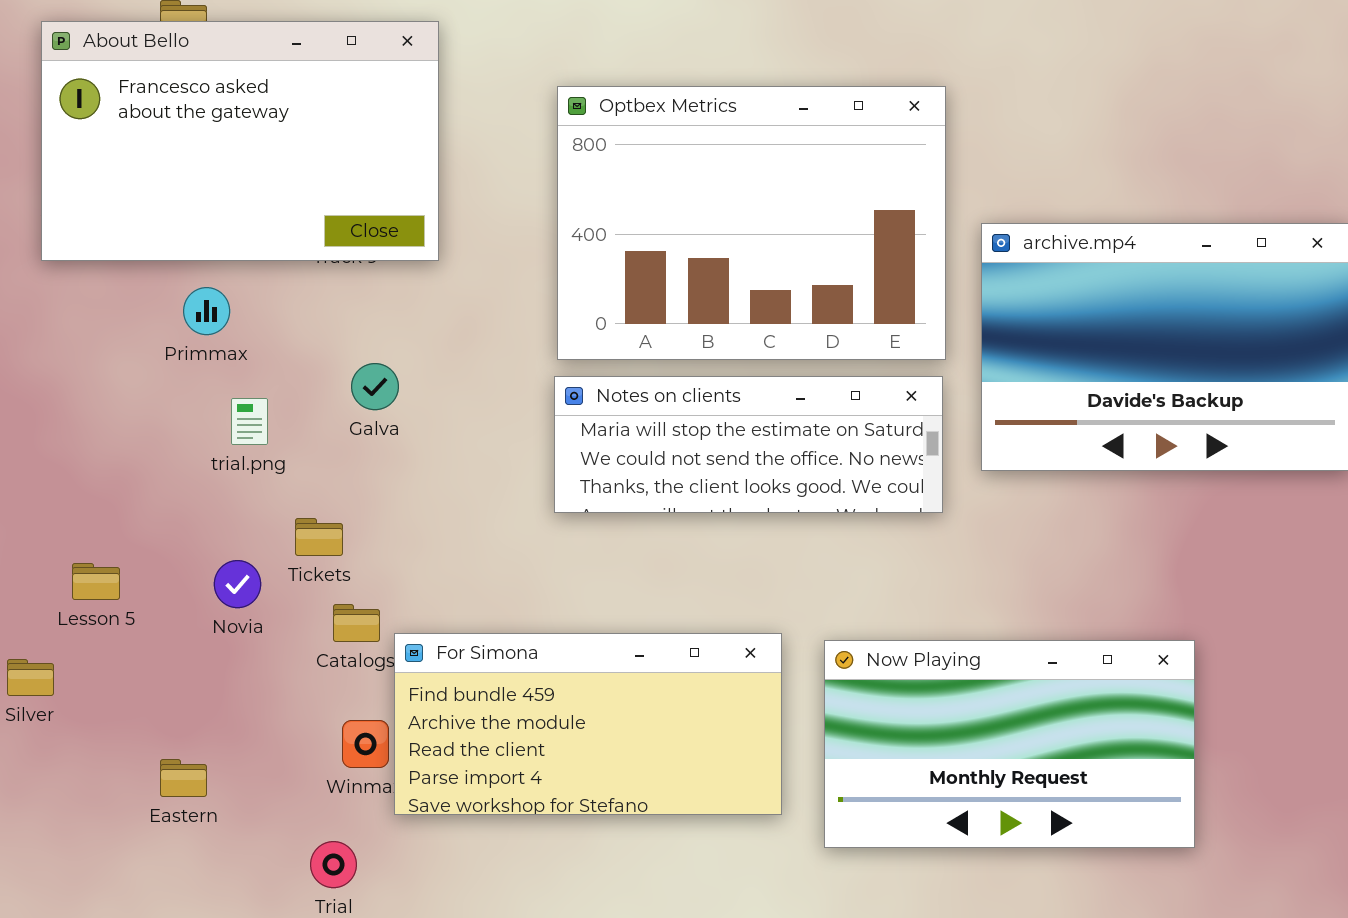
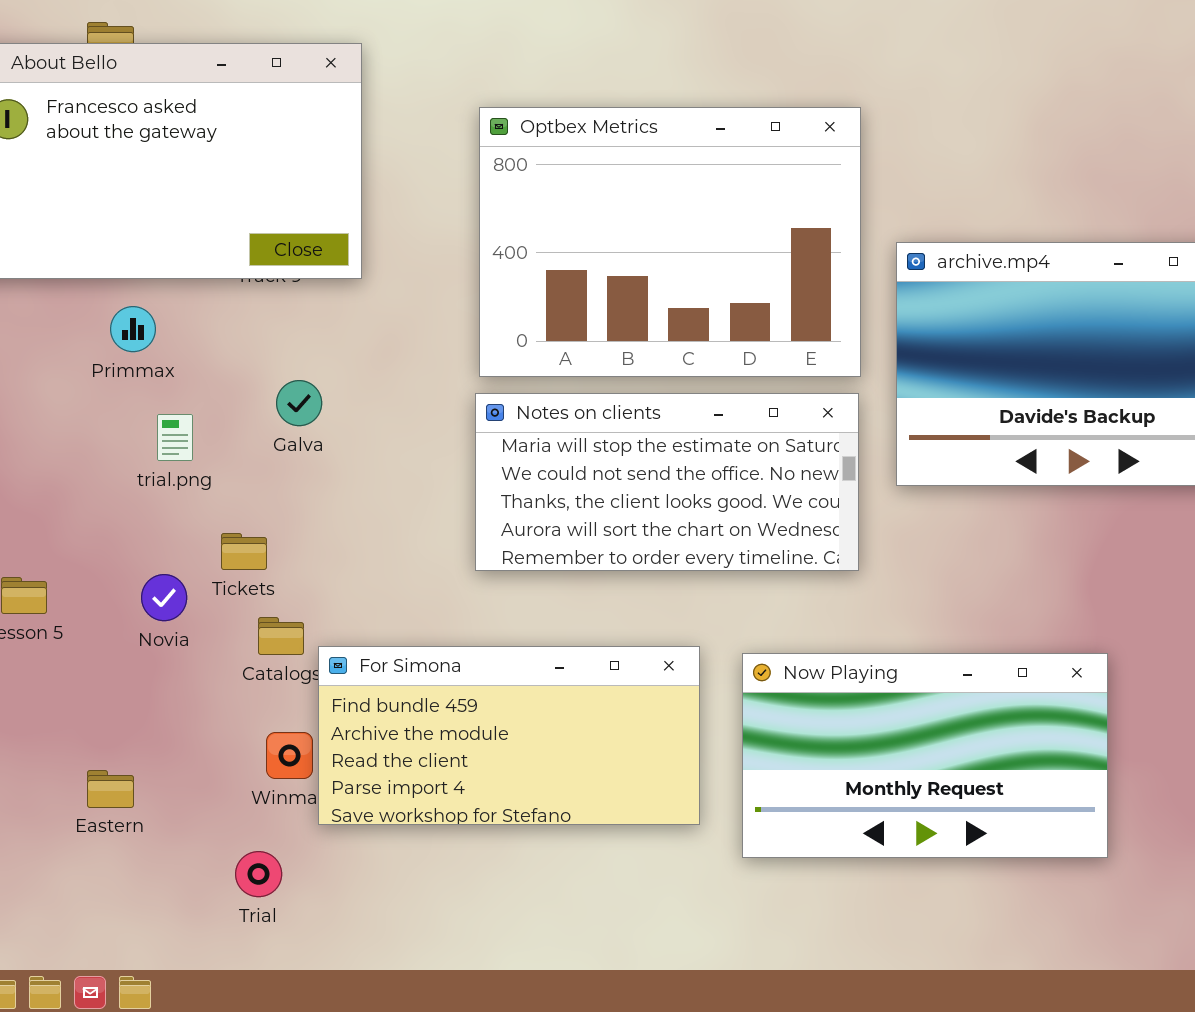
Notes on clients: [554,376,943,513] -> [475,393,859,571], resized

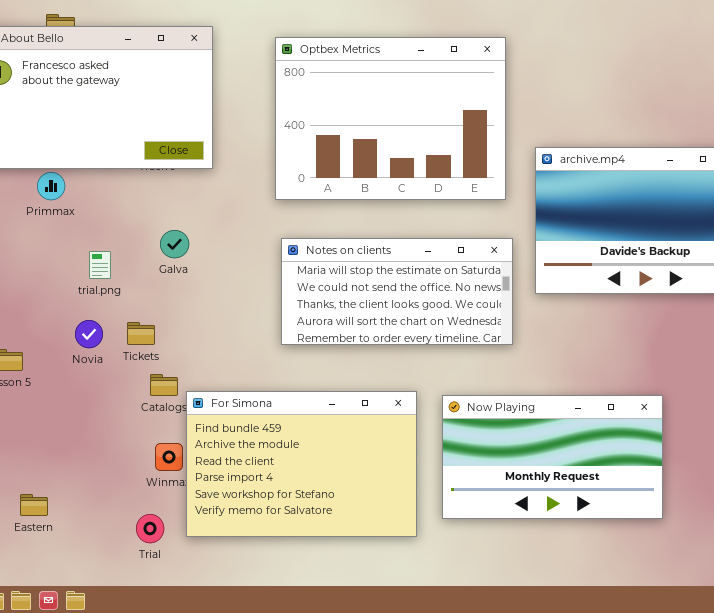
Optbex Metrics: [479,107,861,377] -> [275,37,506,200], moved
Primmax: [110,306,156,352] -> [37,172,65,200], moved
Novia: [141,574,187,621] -> [75,320,103,348], moved
For Simona: [318,646,700,825] -> [186,391,417,537], resized
Eastern: [87,770,134,808] -> [20,494,48,516], moved

